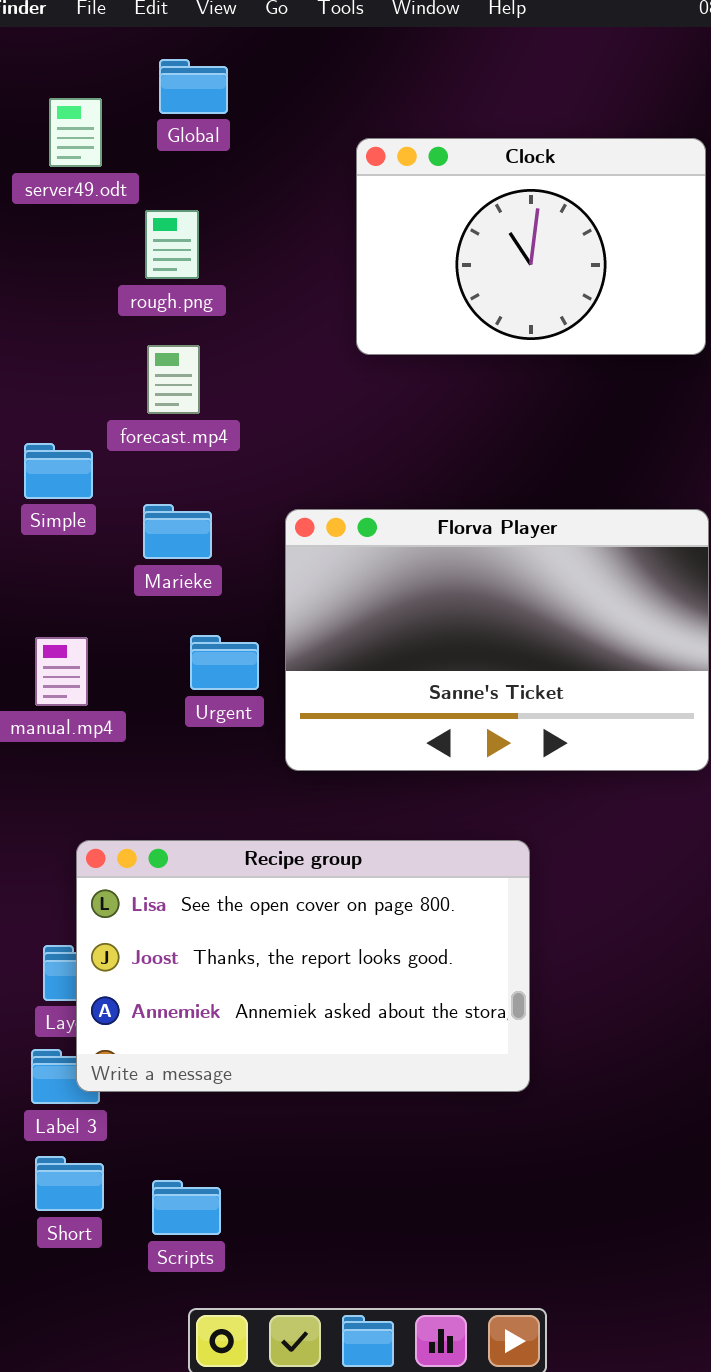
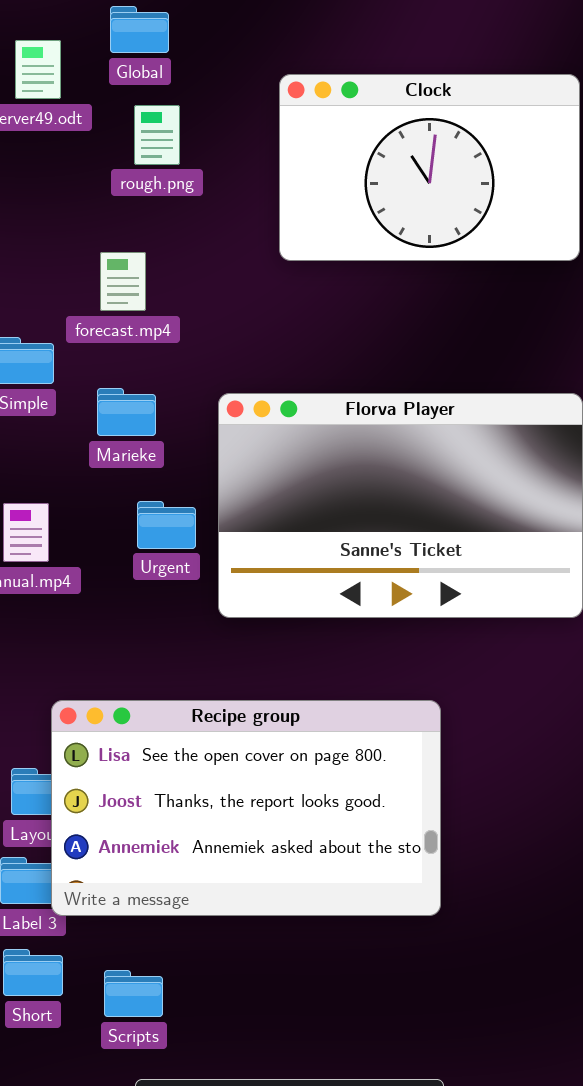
rough.png: [145,210,199,279] -> [134,105,180,165], moved
Recipe group: [76,840,530,1092] -> [51,700,441,916], moved

